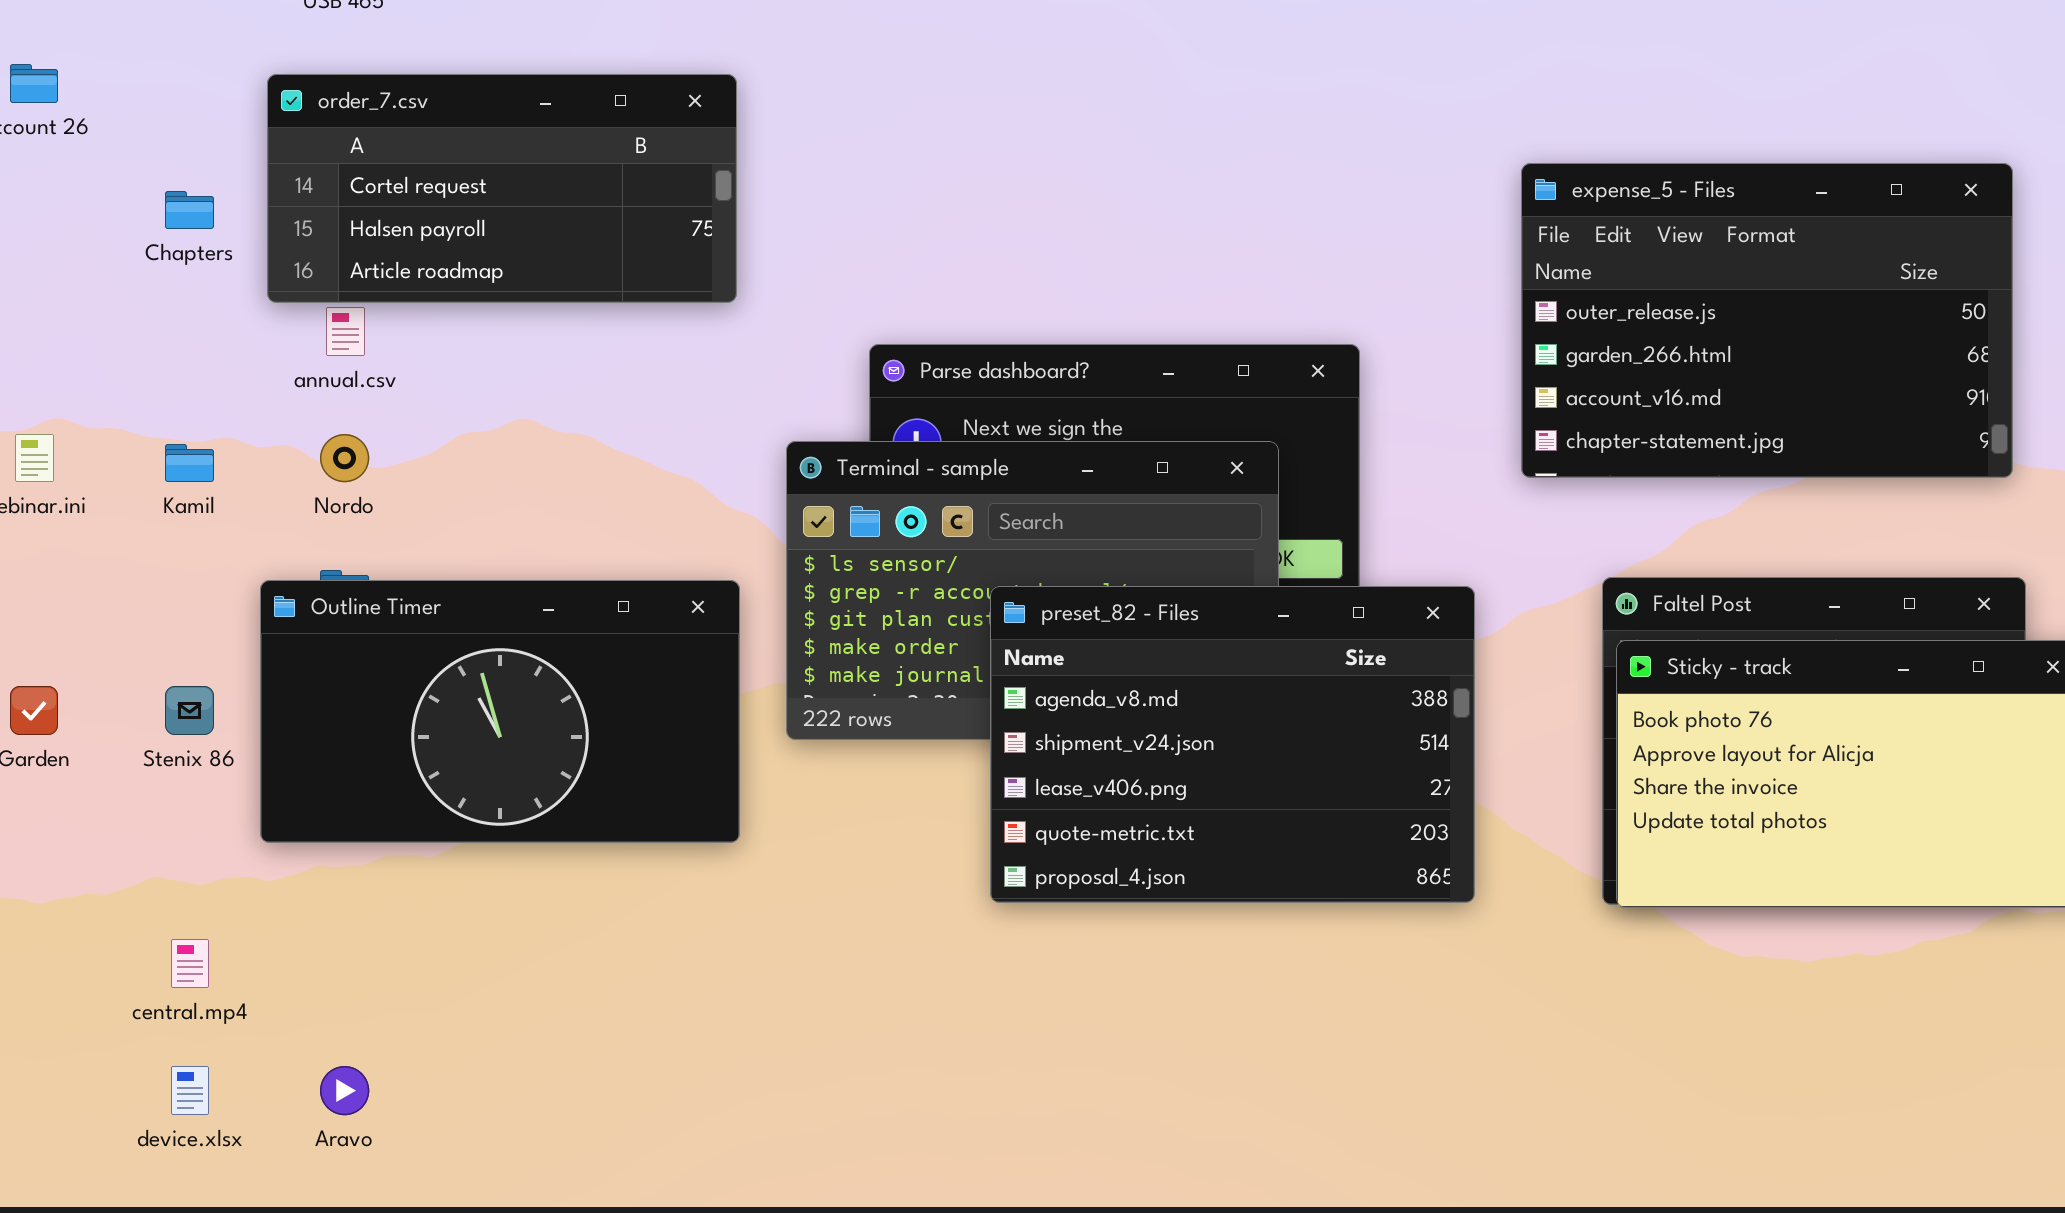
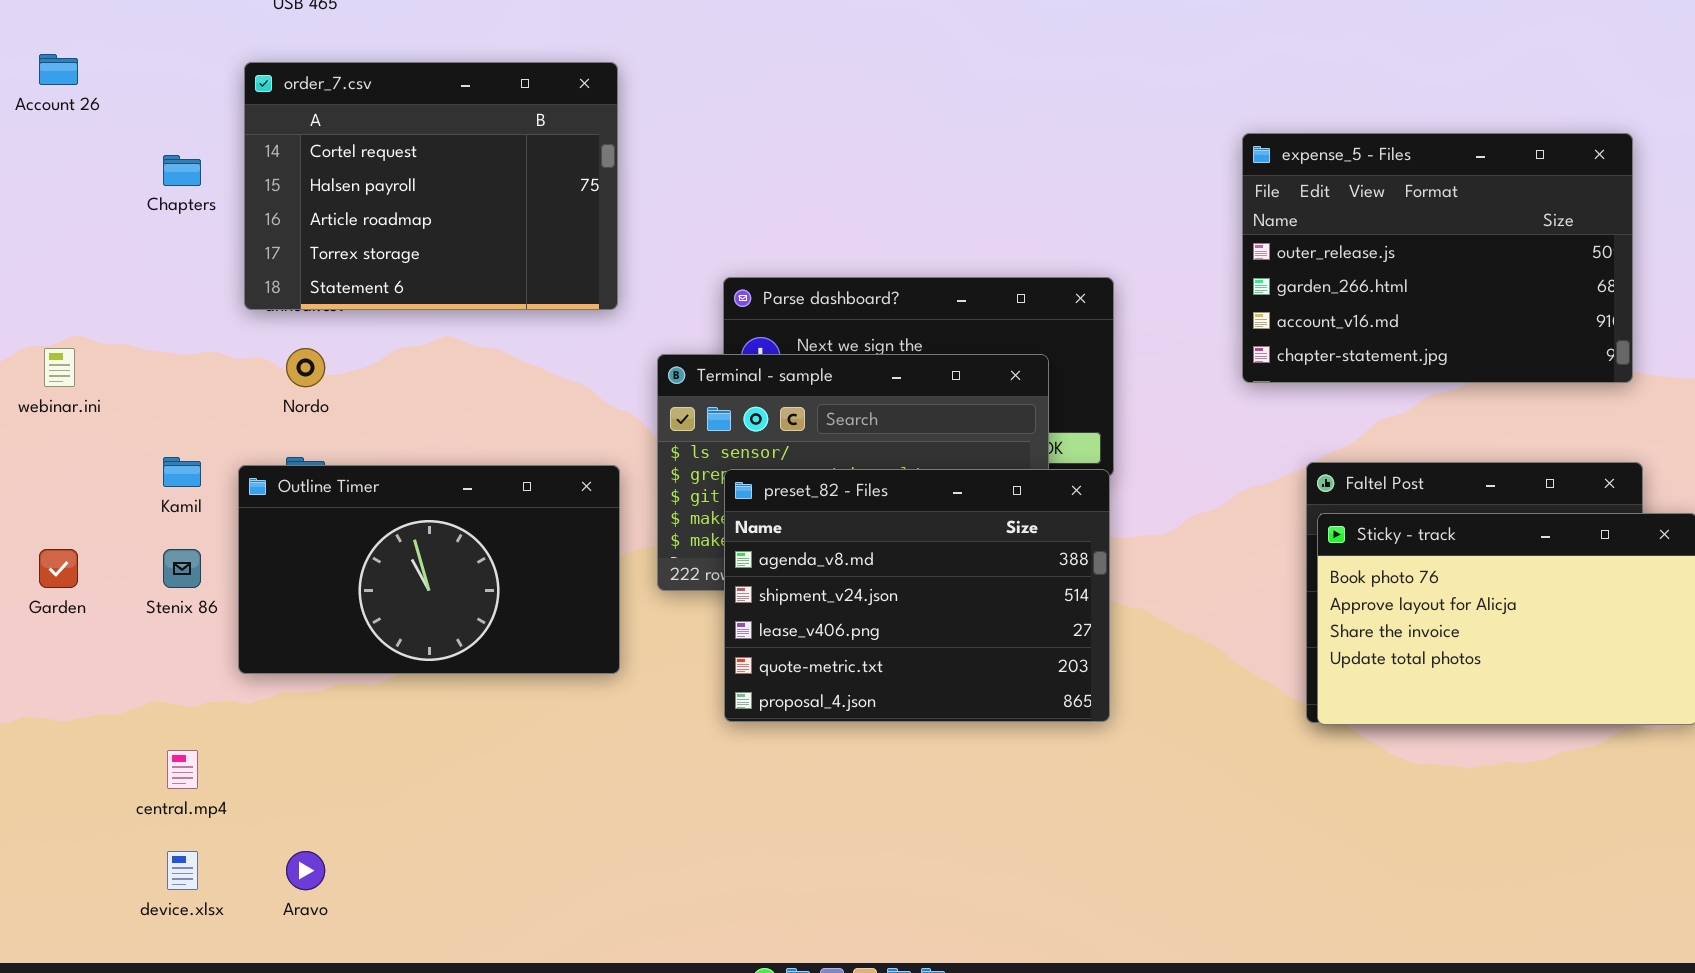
order_7.csv: [267,74,737,303] -> [244,62,618,310], resized
Kamil: [165,444,214,482] -> [163,457,201,487], moved
preset_82 - Files: [990,586,1475,903] -> [724,469,1110,722], moved

